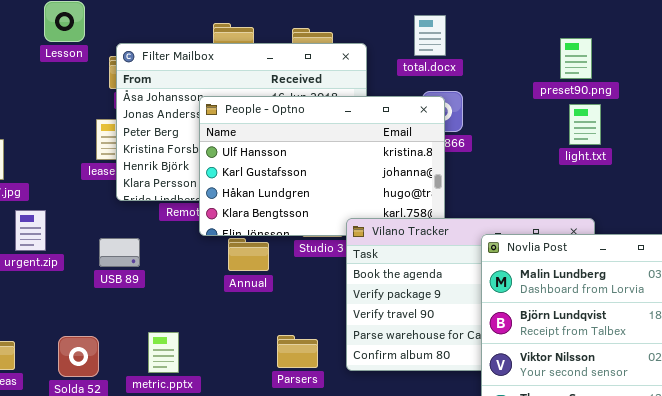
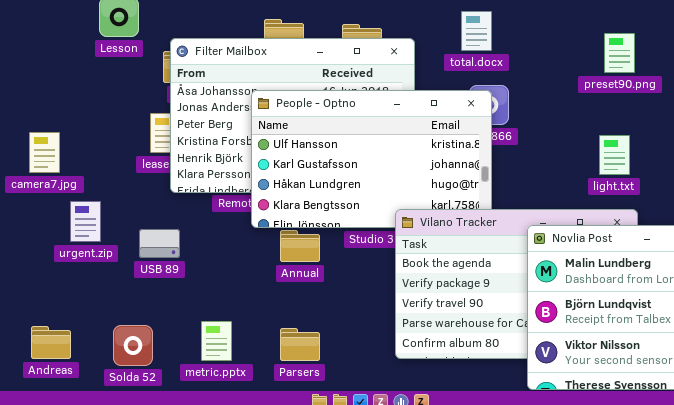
light.txt: [569,104,601,145] -> [599,135,630,175], moved
USB 89: [99,238,140,267] -> [139,229,180,258], moved
Parsers: [277,335,318,368] -> [280,328,320,361], moved

